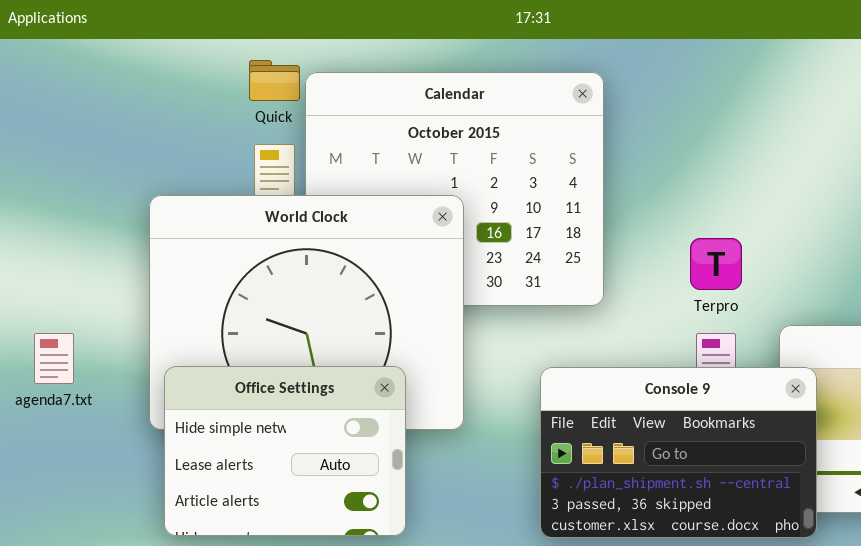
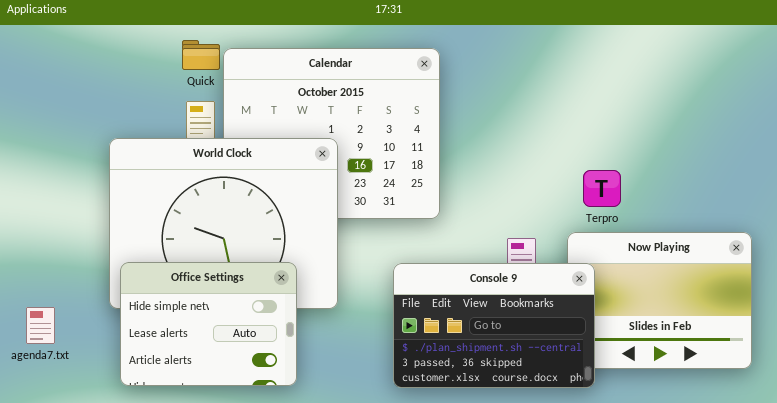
Terpro: [690,238,742,290] -> [583,170,621,207], moved
agenda7.txt: [34,333,74,384] -> [26,307,55,344], moved

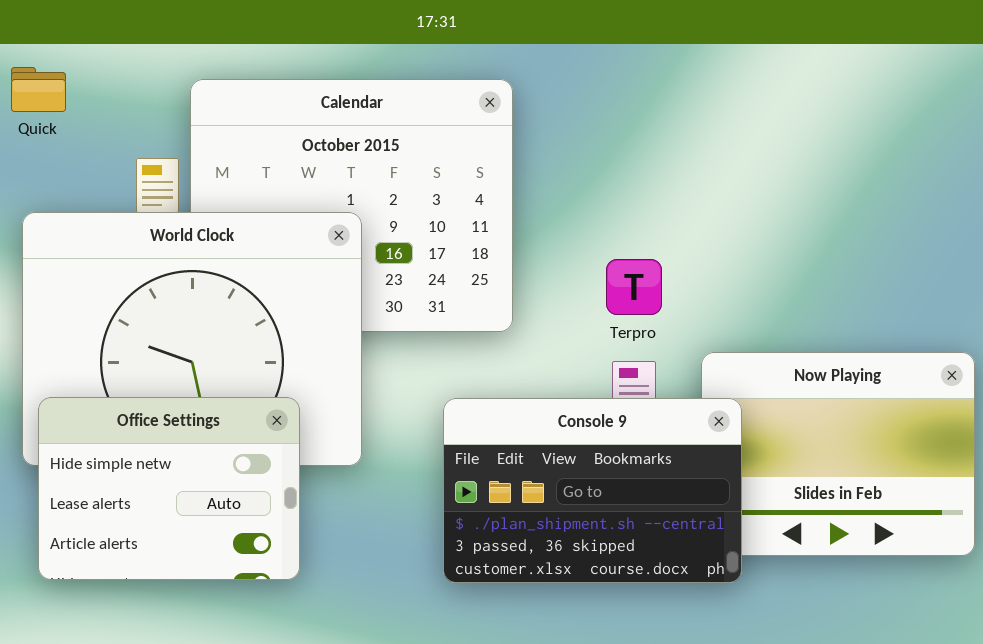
Quick: [182,40,220,70] -> [11,67,66,112], moved
Terpro: [583,170,621,207] -> [606,259,662,315], moved

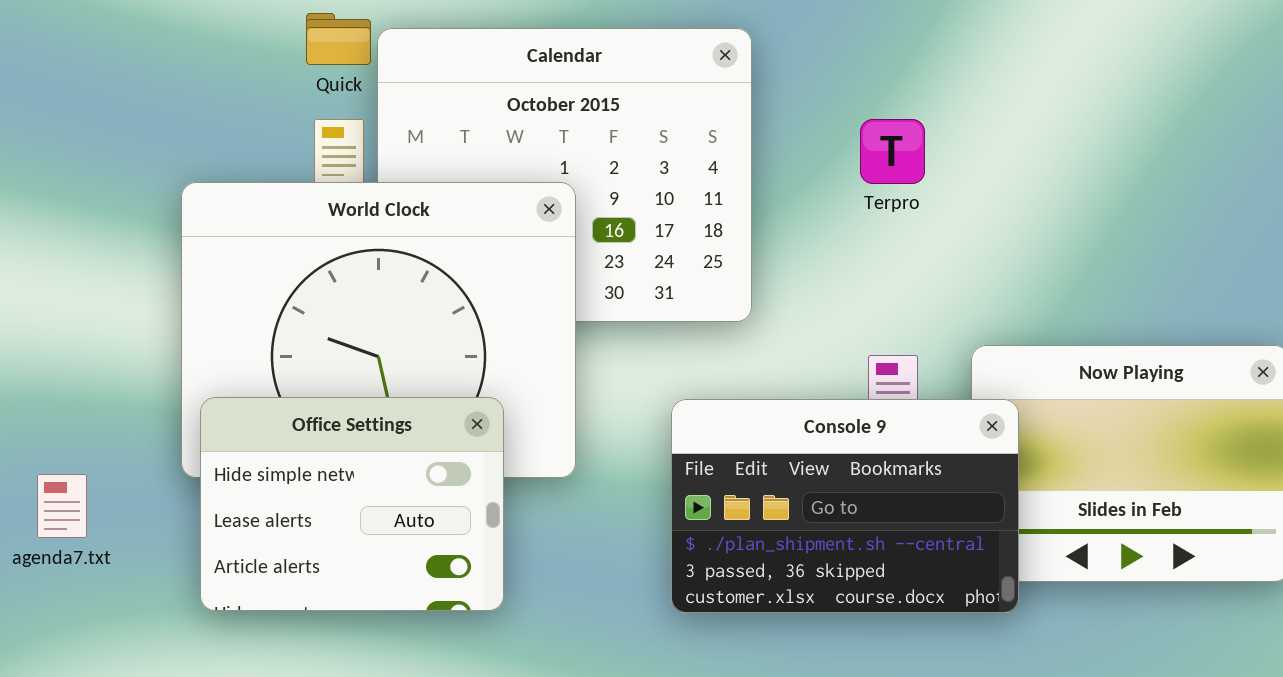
Quick: [11,67,66,112] -> [306,13,371,65], moved
Terpro: [606,259,662,315] -> [860,119,925,184], moved

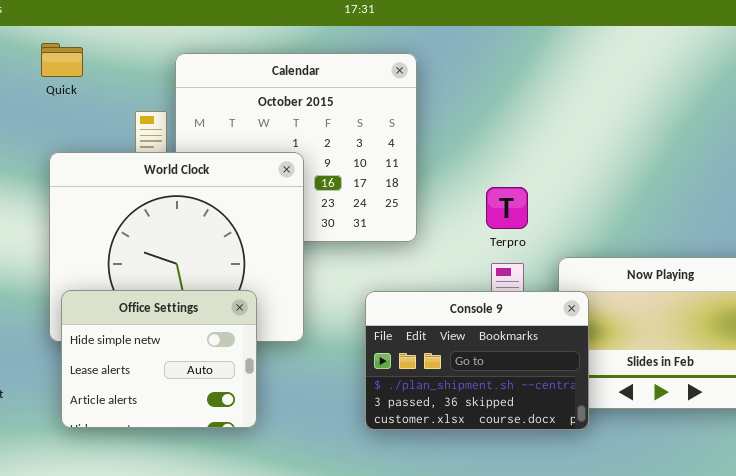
Quick: [306,13,371,65] -> [41,43,83,77], moved
Terpro: [860,119,925,184] -> [486,187,528,229], moved

